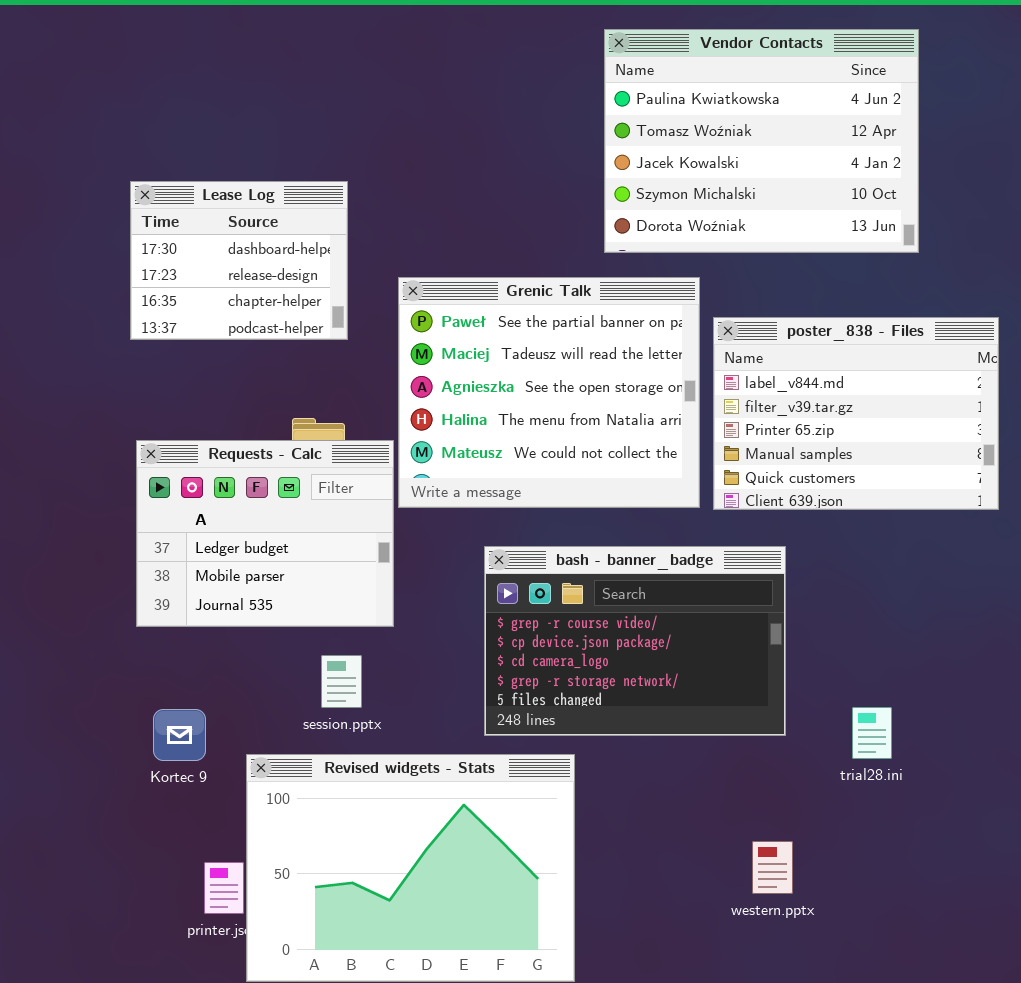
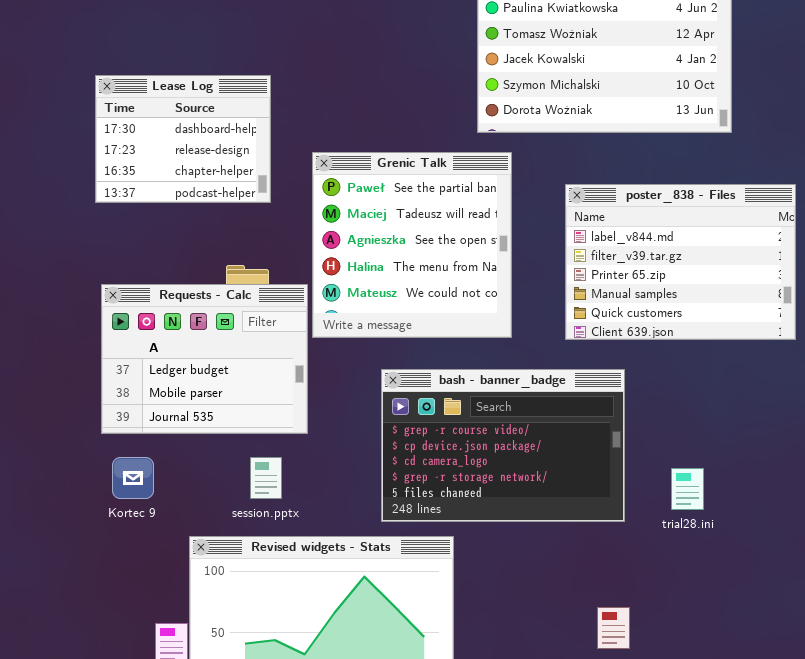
Grenic Talk: [398,277,700,508] -> [312,152,512,338], resized
trial28.ini: [852,707,892,759] -> [671,468,704,510], moved
Kortec 9: [153,709,206,761] -> [112,457,154,499], moved

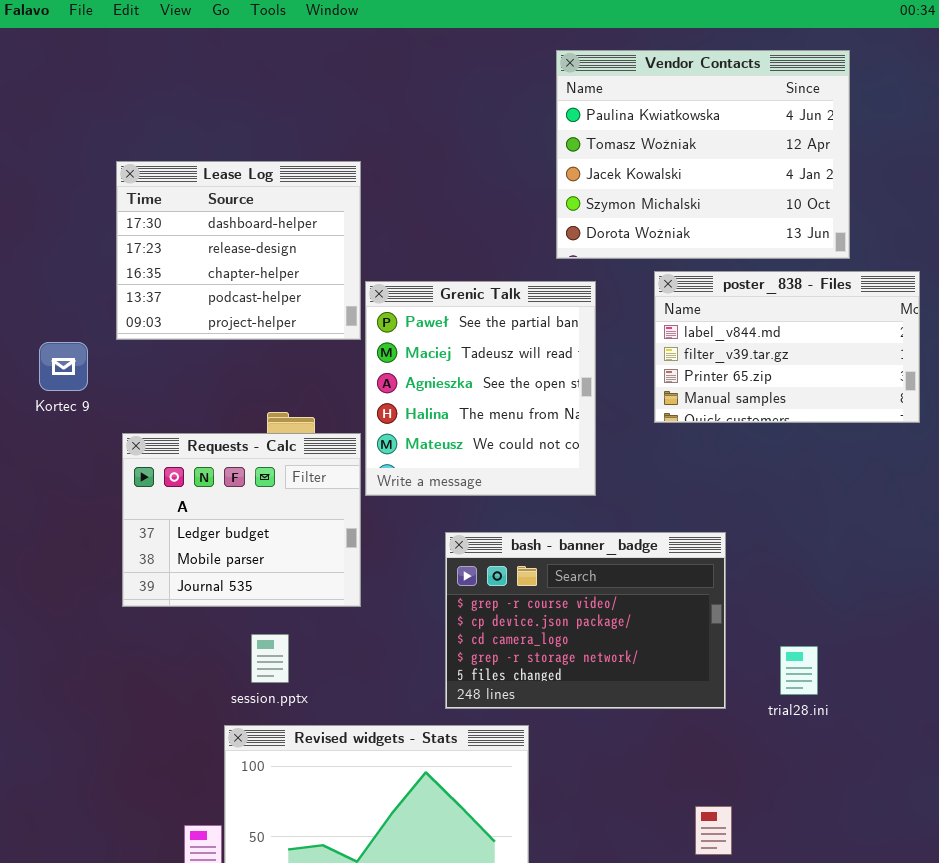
Lease Log: [95,75,271,203] -> [116,161,361,340], resized
poster_838 - Files: [565,184,796,340] -> [654,271,920,423], moved, resized
Kortec 9: [112,457,154,499] -> [39,342,88,391], moved
session.pptx: [250,457,282,499] -> [251,634,289,683], moved

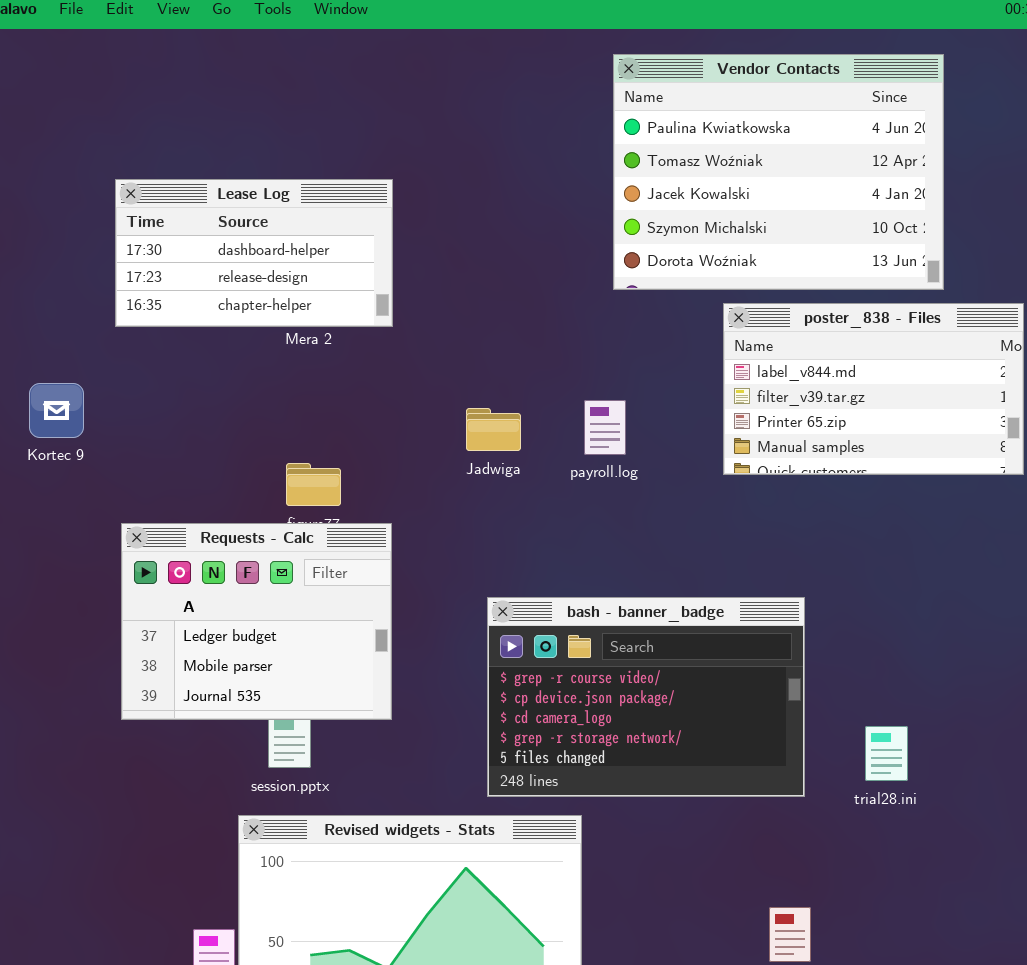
Lease Log: [116,161,361,340] -> [115,179,393,327], resized
Grenic Talk: [365,281,596,496] -> none, closed
Requests - Calc: [122,433,361,607] -> [121,523,392,720], moved

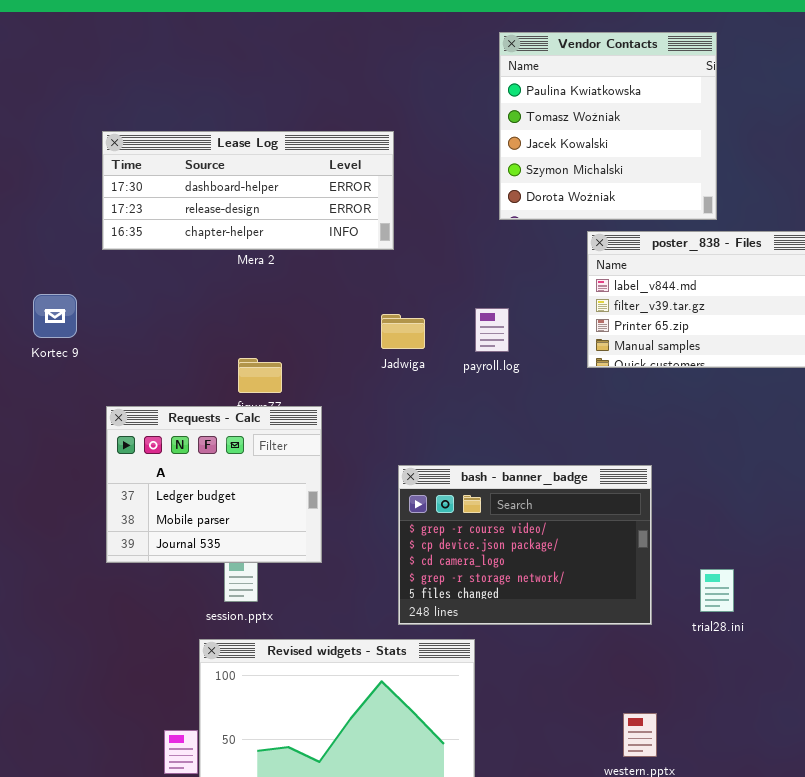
Vendor Contacts: [613,54,944,290] -> [499,32,717,220], resized
Lease Log: [115,179,393,327] -> [102,131,394,250], resized

